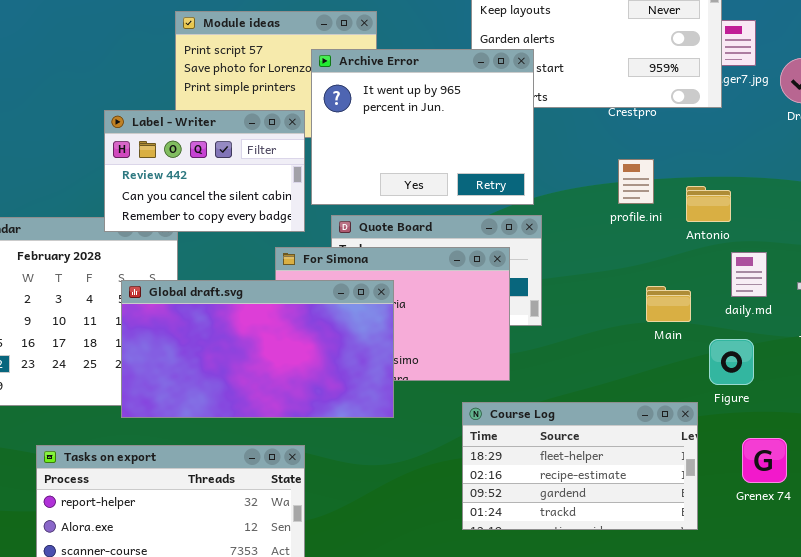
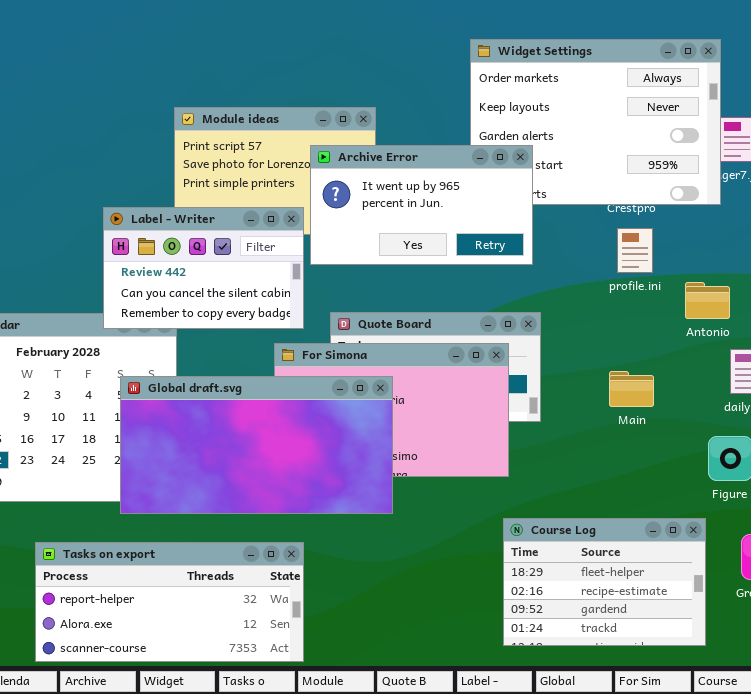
Archive Error: [311,49,534,205] -> [310,145,533,265], resized
profile.ini: [618,159,654,204] -> [617,228,653,273], moved
Main: [646,286,691,322] -> [609,371,654,407], moved
Course Log: [462,402,698,530] -> [503,518,706,646], moved, resized

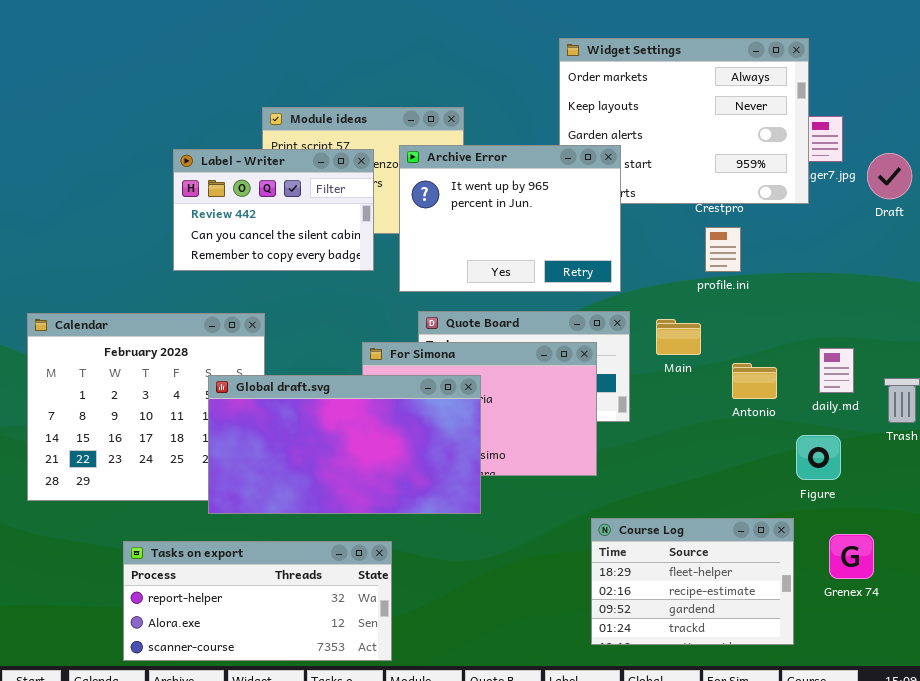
Archive Error: [310,145,533,265] -> [399,145,621,292], resized
Label - Writer: [103,207,304,329] -> [173,149,374,271], moved
Antonio: [685,282,730,319] -> [732,363,777,399], moved
Main: [609,371,654,407] -> [656,319,701,355], moved

